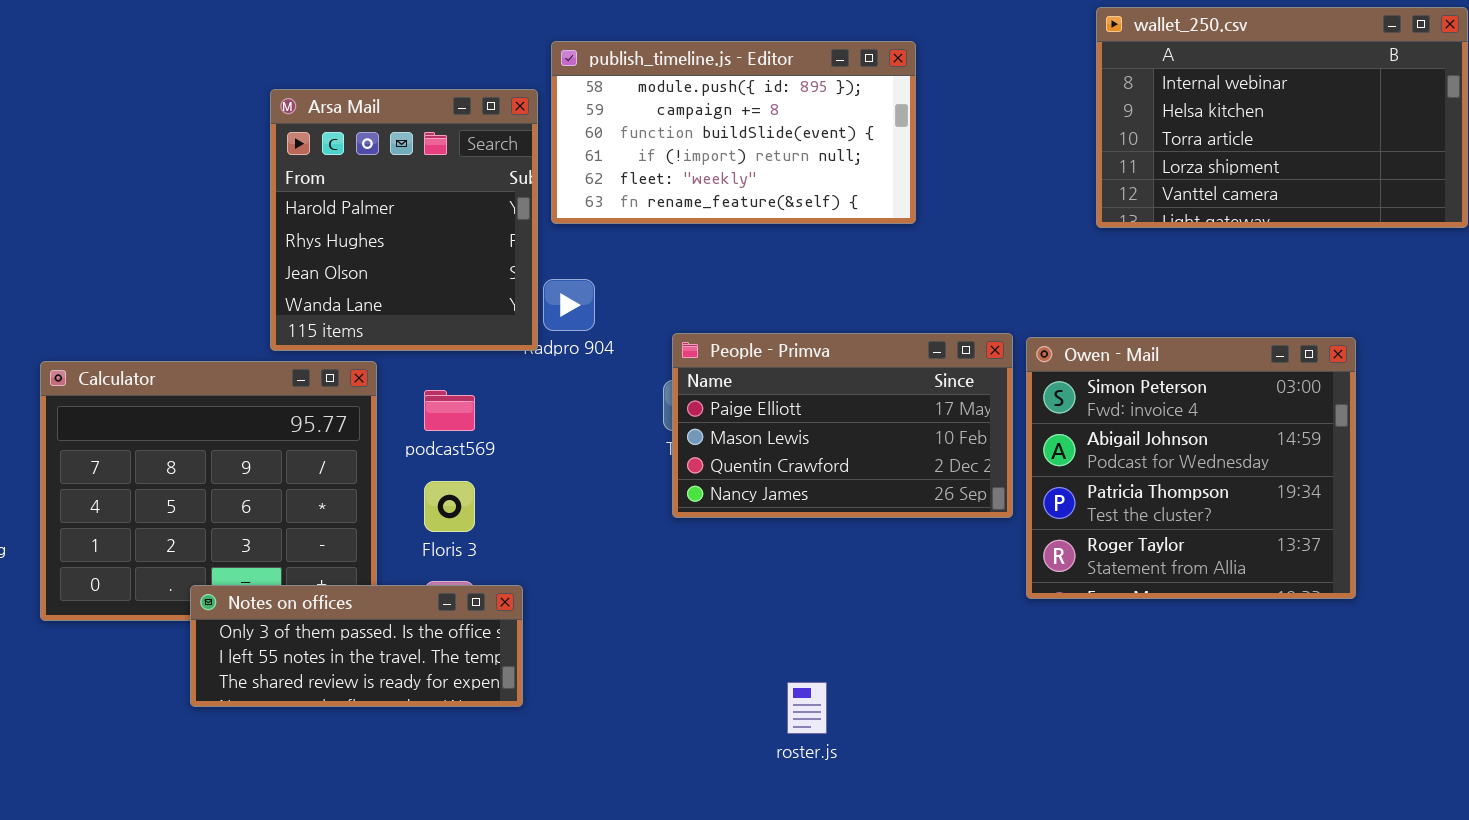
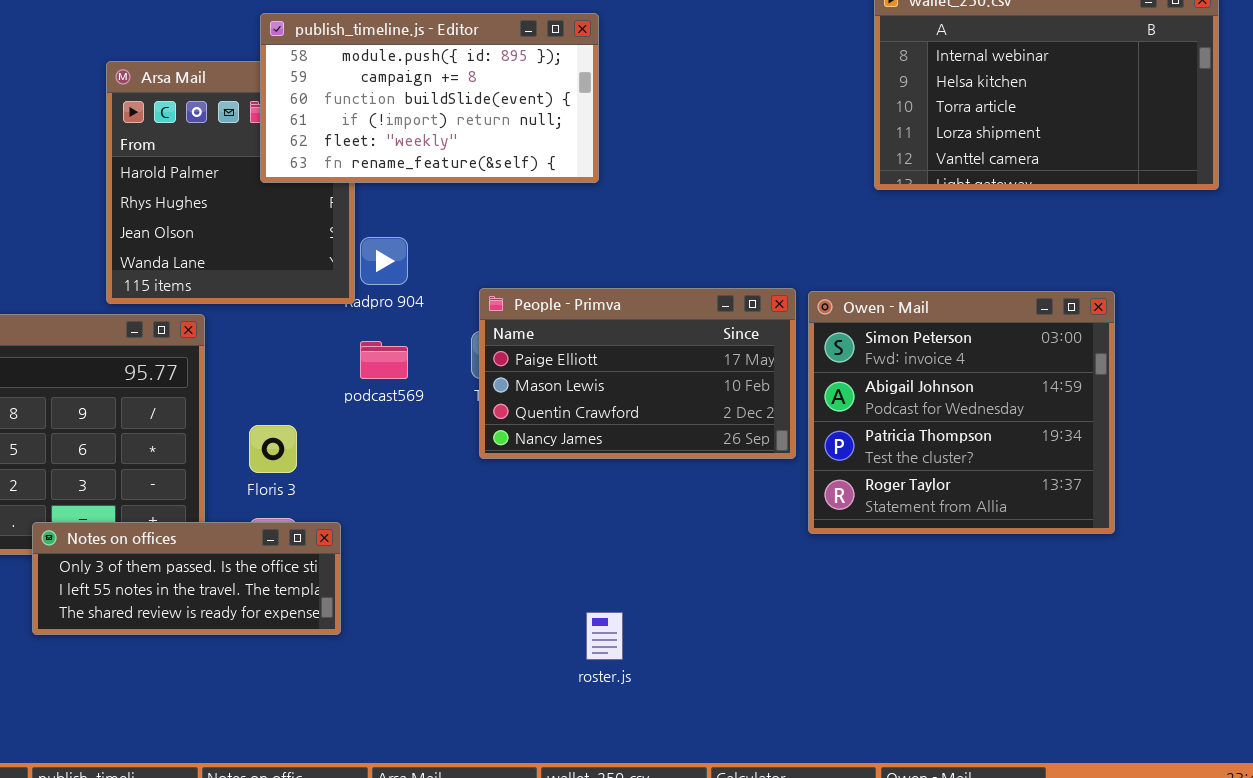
publish_timeline.js - Editor: [551,41,916,224] -> [260,13,599,183], moved
podcast569: [424,390,475,431] -> [360,341,408,379], moved

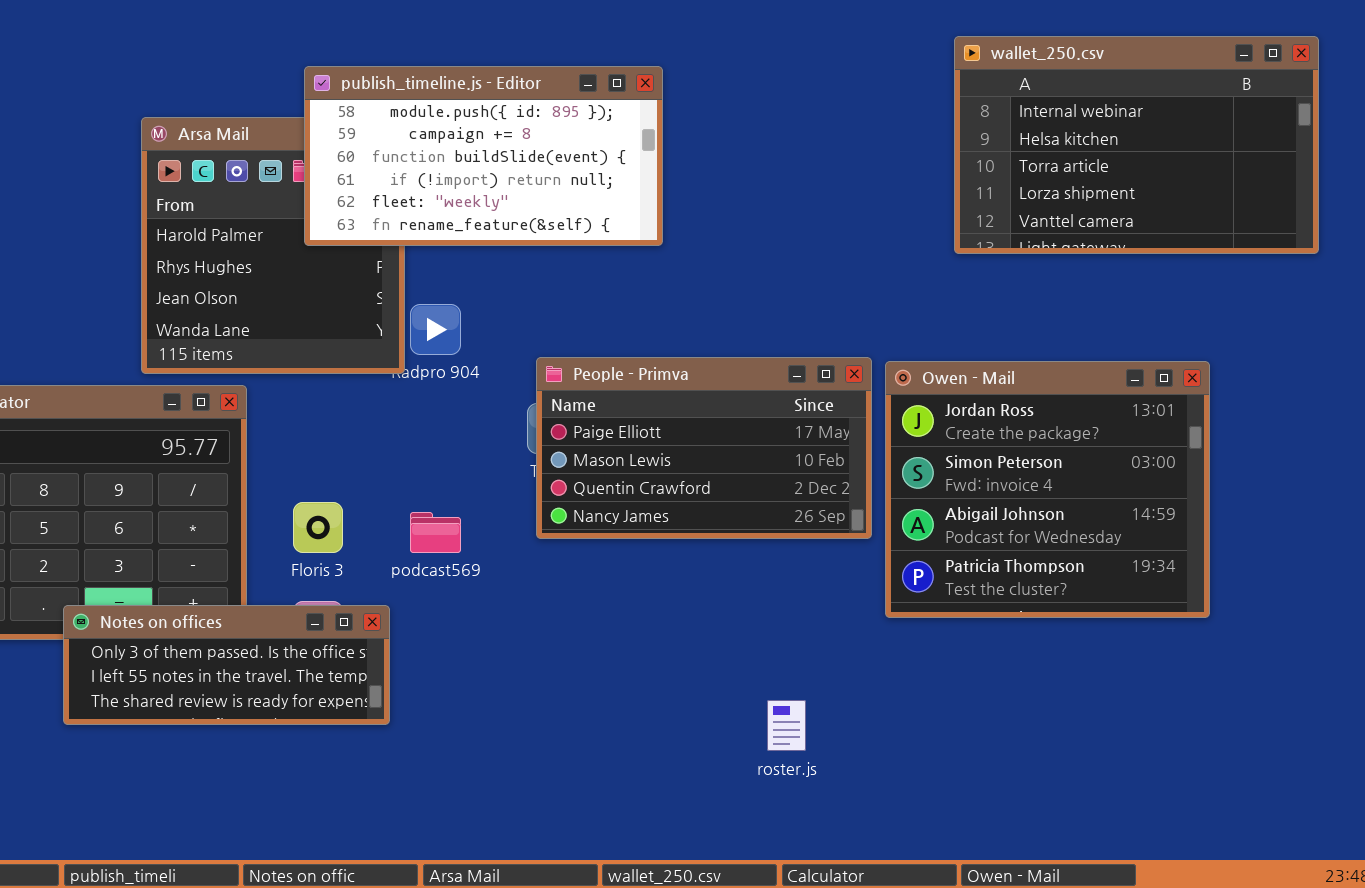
Owen - Mail: [808,291,1115,534] -> [885,361,1210,618], scrolled up 1 row
podcast569: [360,341,408,379] -> [410,512,461,553], moved
roster.js: [586,612,623,660] -> [767,700,806,751], moved

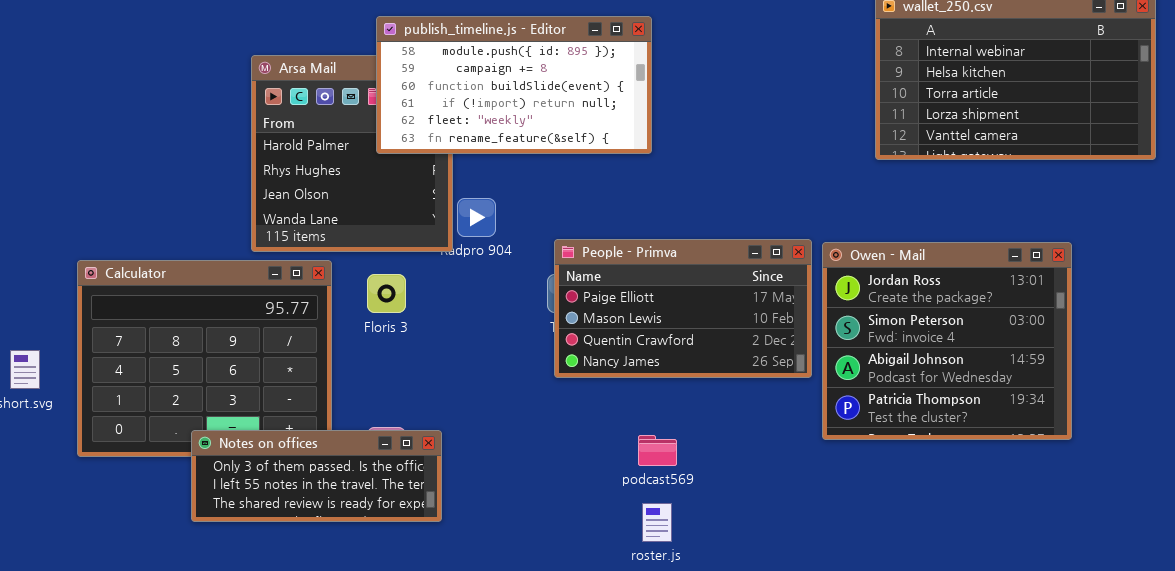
Floris 3: [293,502,343,553] -> [367,274,406,313], moved
podcast569: [410,512,461,553] -> [638,435,677,466], moved
roster.js: [767,700,806,751] -> [642,503,672,542], moved

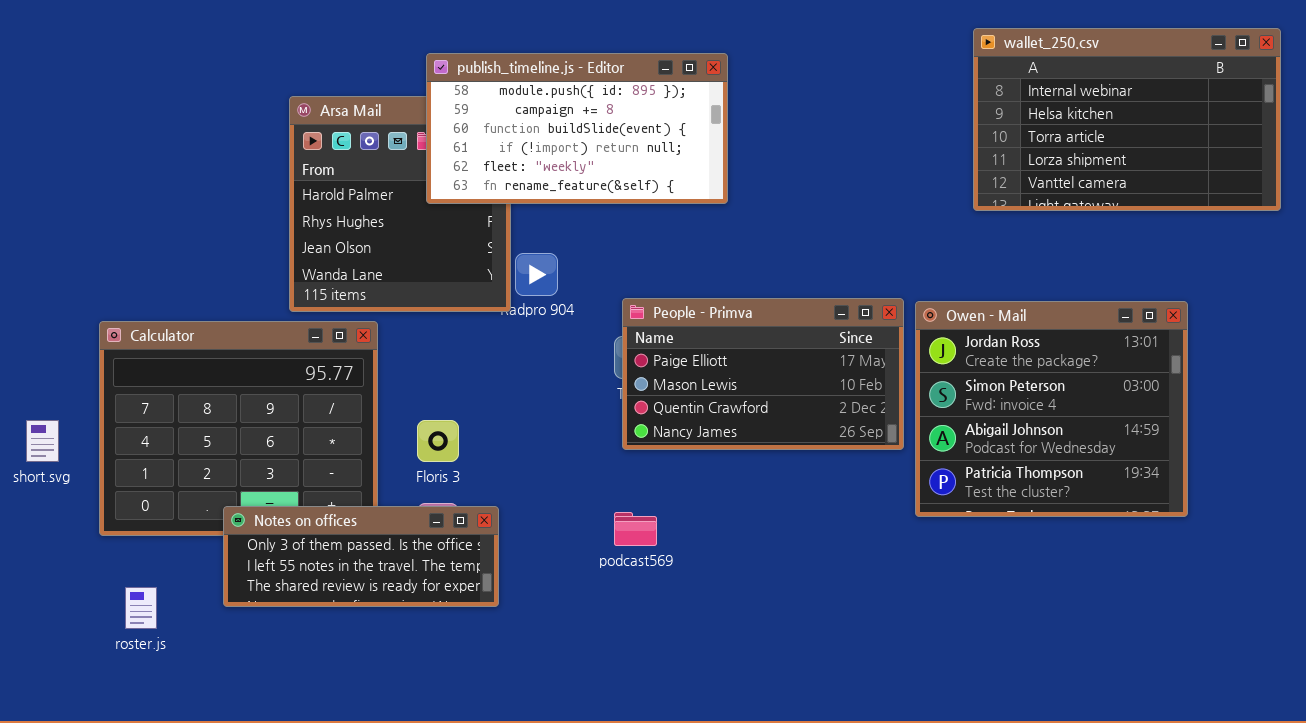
Floris 3: [367,274,406,313] -> [417,420,459,462], moved
podcast569: [638,435,677,466] -> [614,512,657,546], moved
roster.js: [642,503,672,542] -> [125,587,157,629], moved

